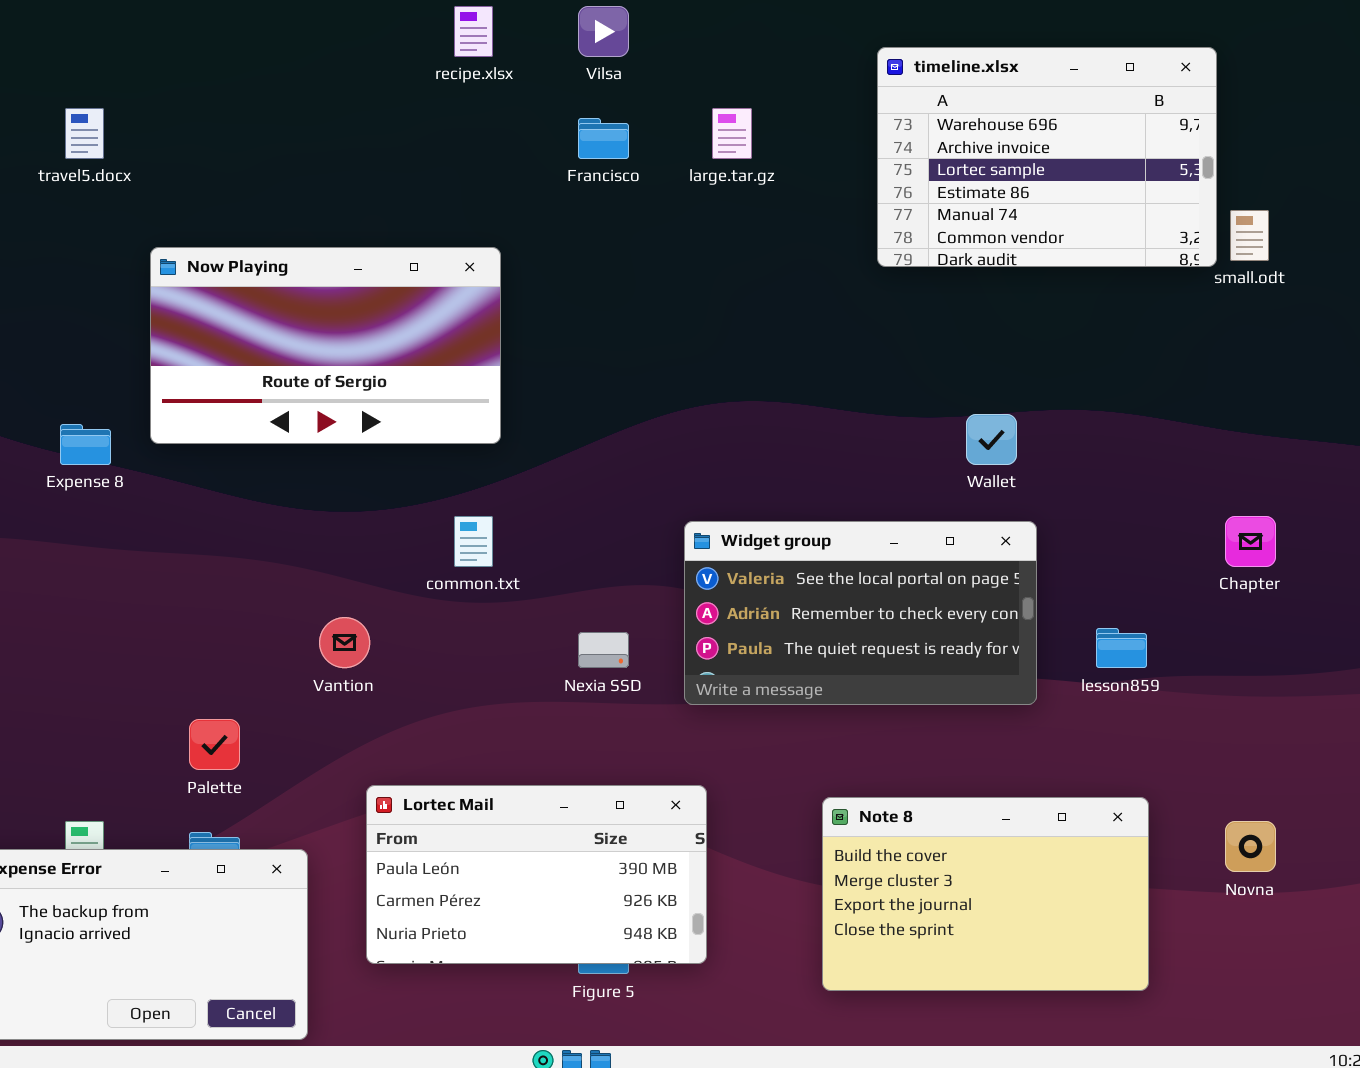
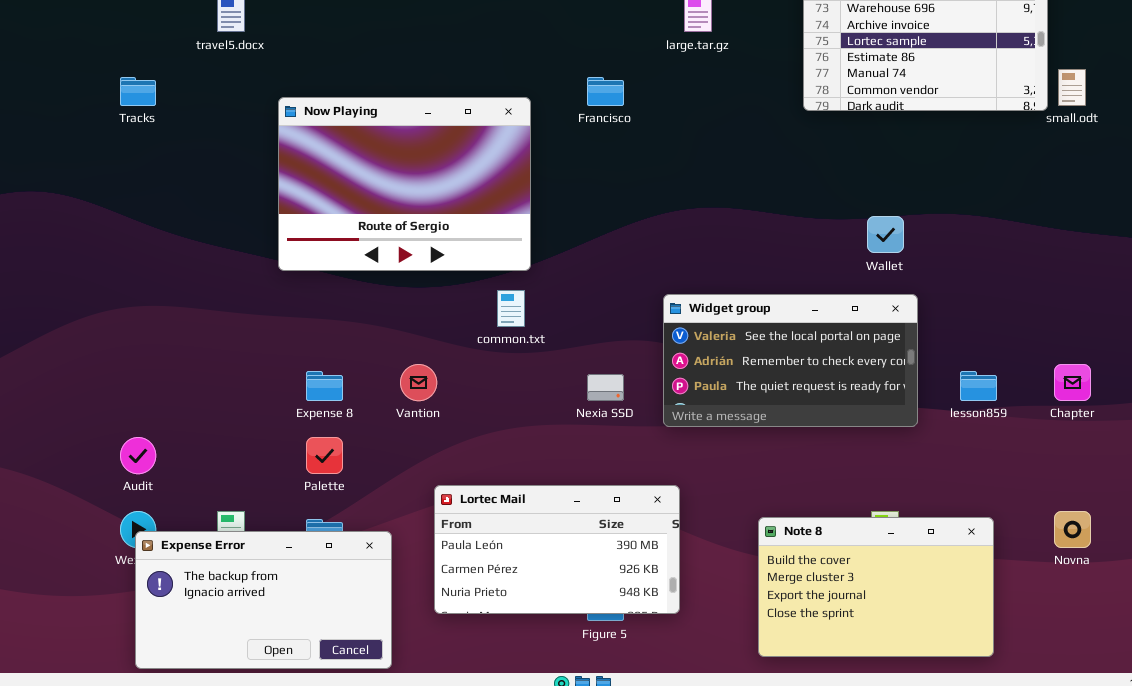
Francisco: [578,118,629,159] -> [587,77,624,106], moved
Now Playing: [150,247,501,444] -> [278,97,531,271], resized
Expense 8: [60,424,111,465] -> [306,371,343,401], moved
Chapter: [1225,516,1276,567] -> [1054,364,1091,401], moved
Note 8: [822,797,1149,991] -> [758,517,994,657], moved

